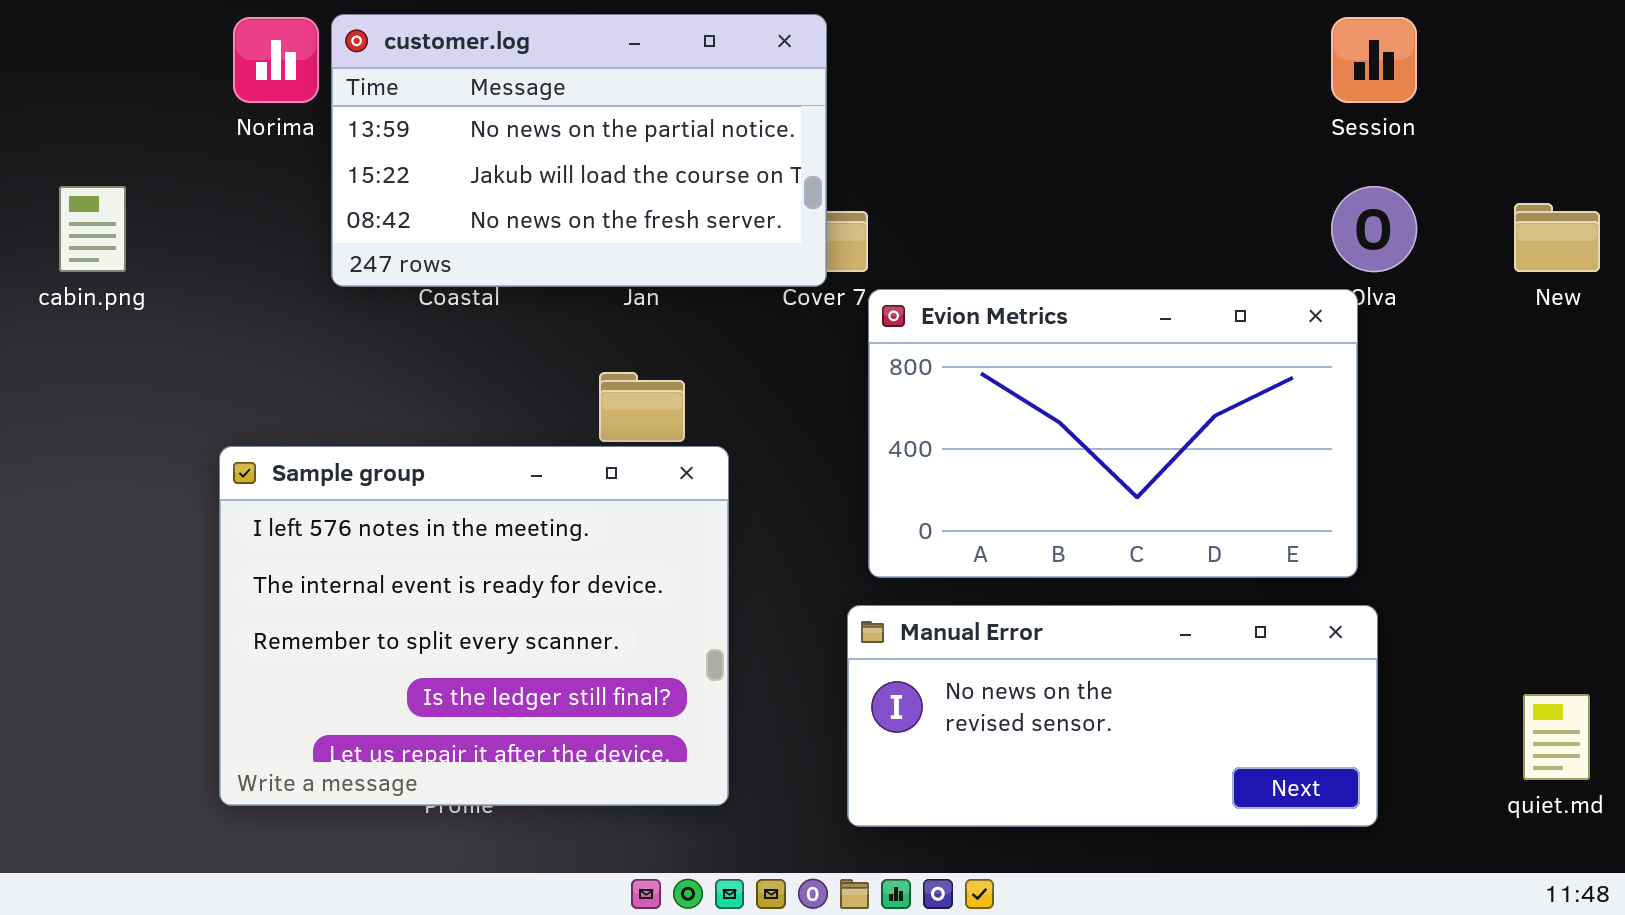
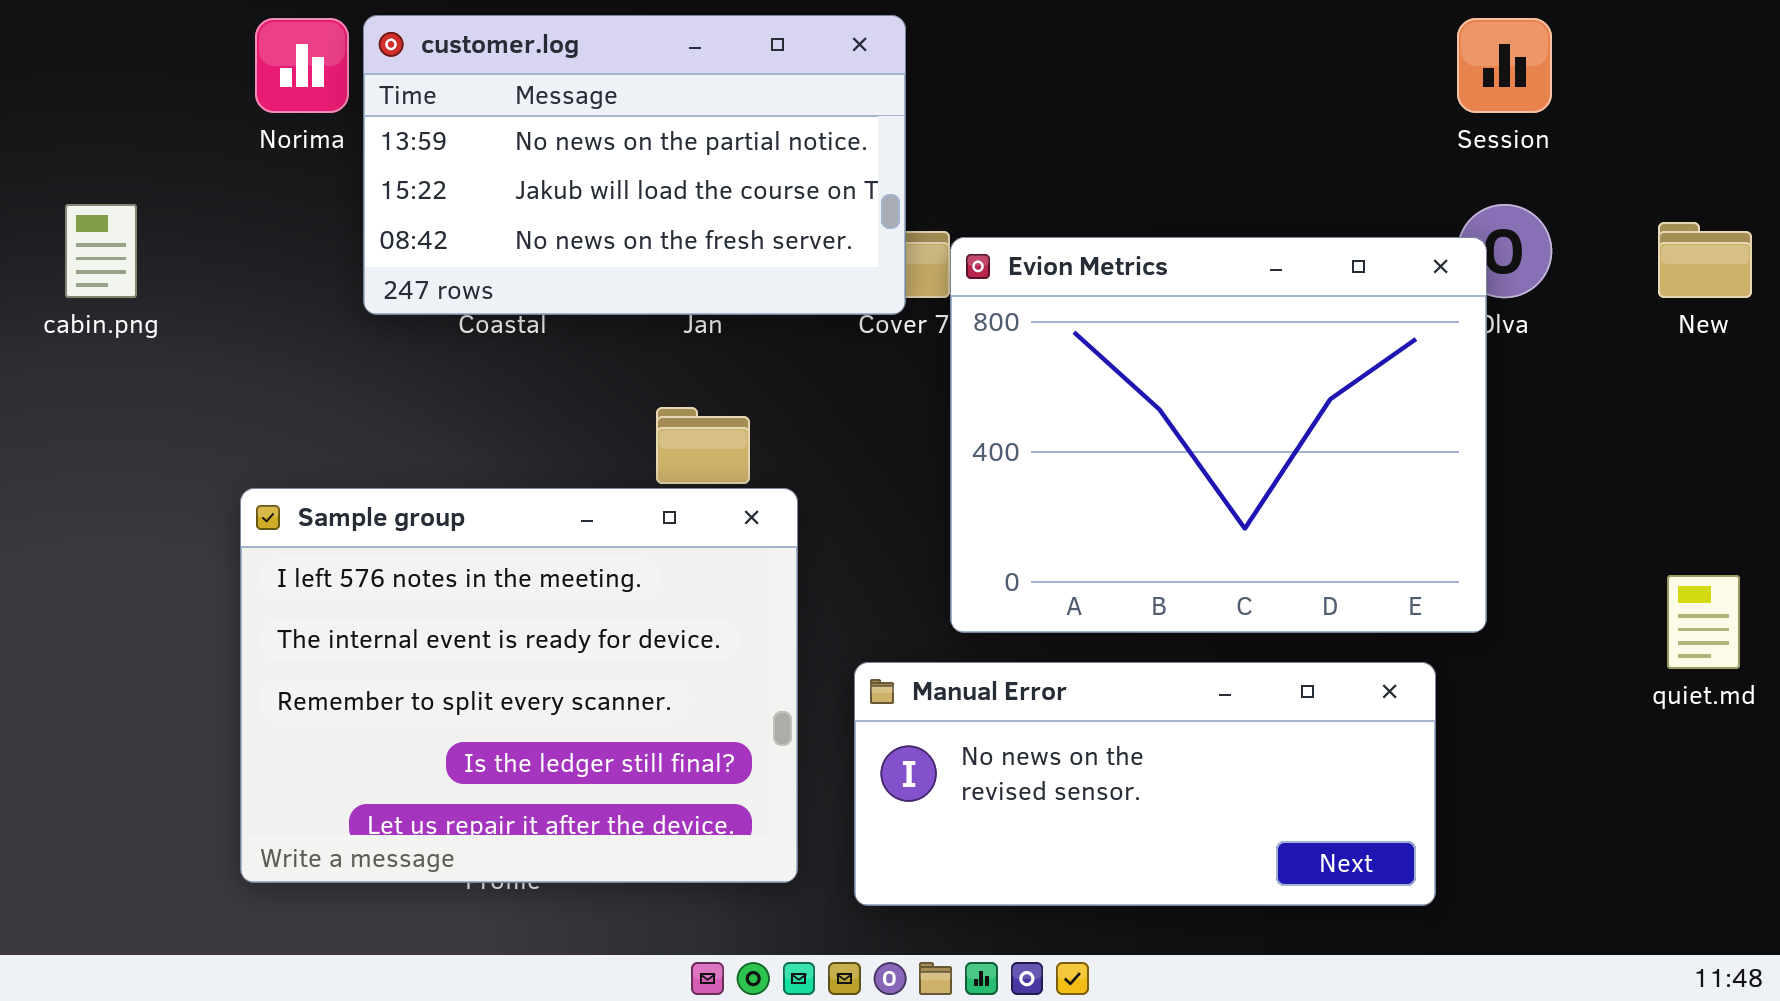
Evion Metrics: [868,289,1358,578] -> [950,237,1487,633], resized
Manual Error: [847,605,1378,827] -> [854,662,1436,906], moved
quiet.md: [1523,694,1590,780] -> [1667,575,1740,669], moved

